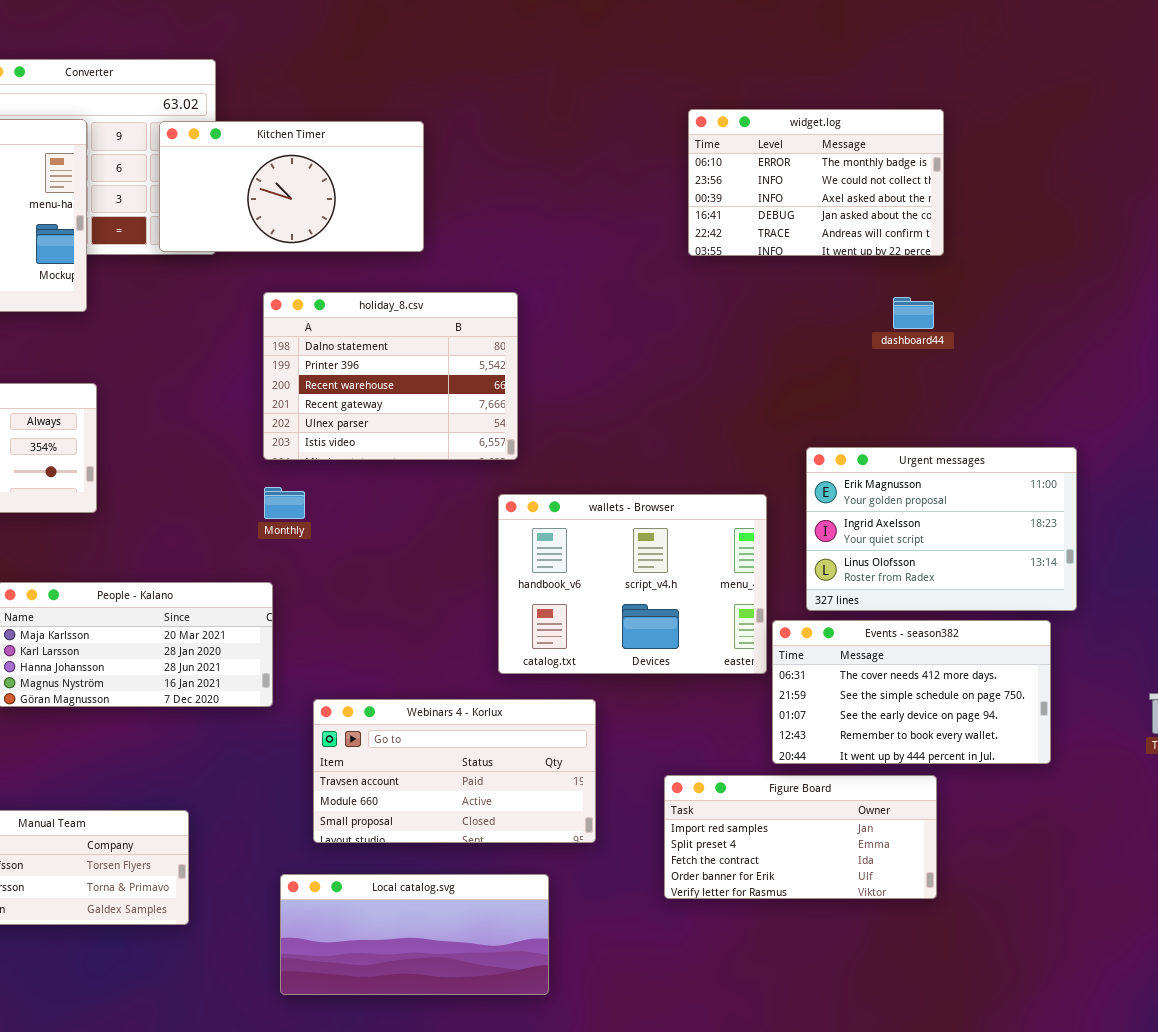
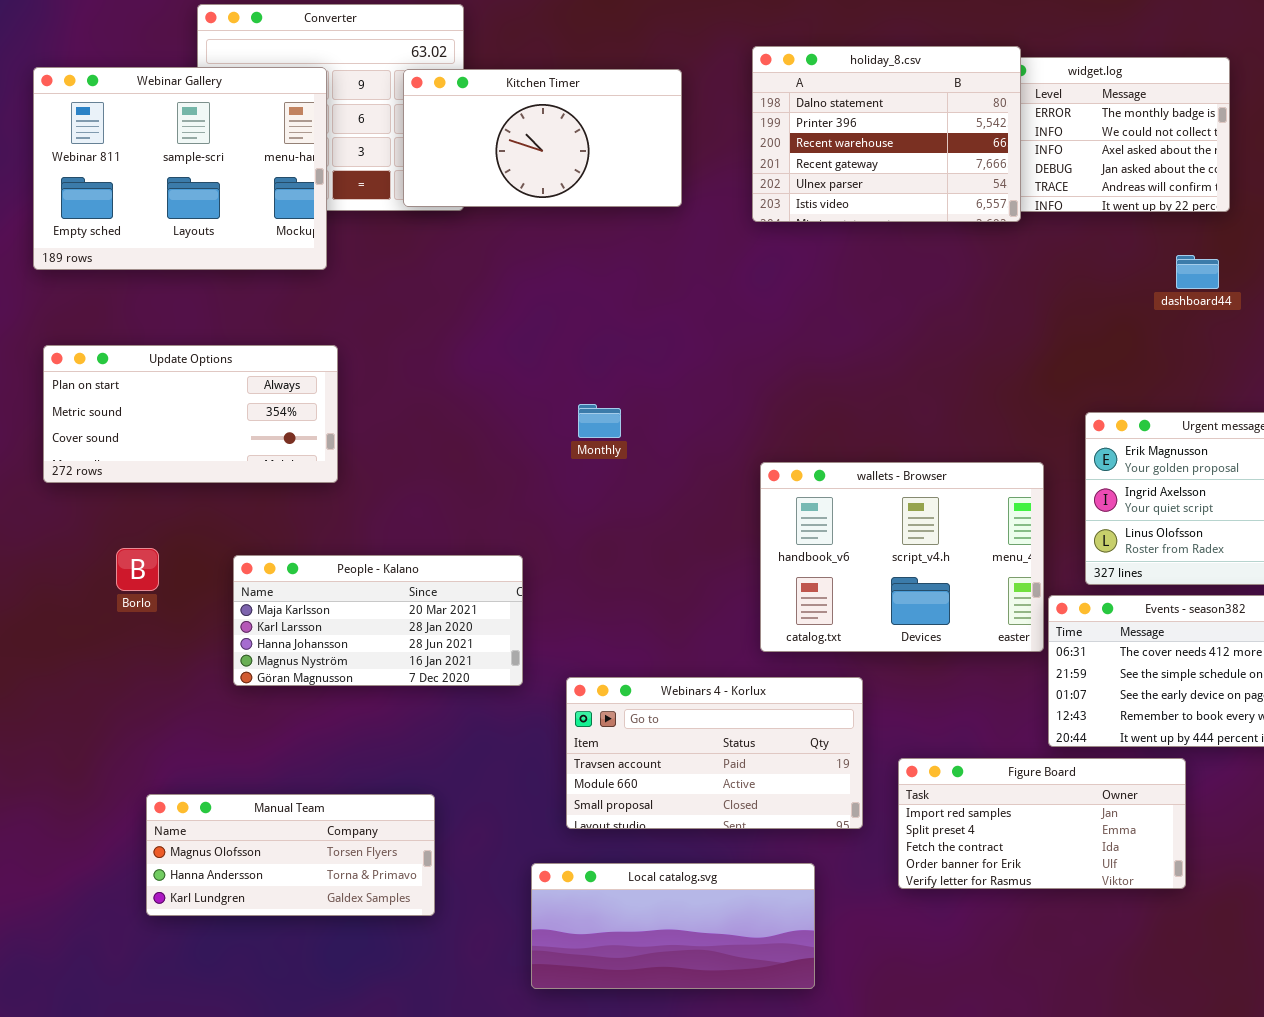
holiday_8.csv: [263,292,518,460] -> [752,46,1021,222], moved
Monthly: [264,487,305,519] -> [578,404,621,438], moved
Figure Board: [664,775,937,899] -> [898,758,1186,889], moved

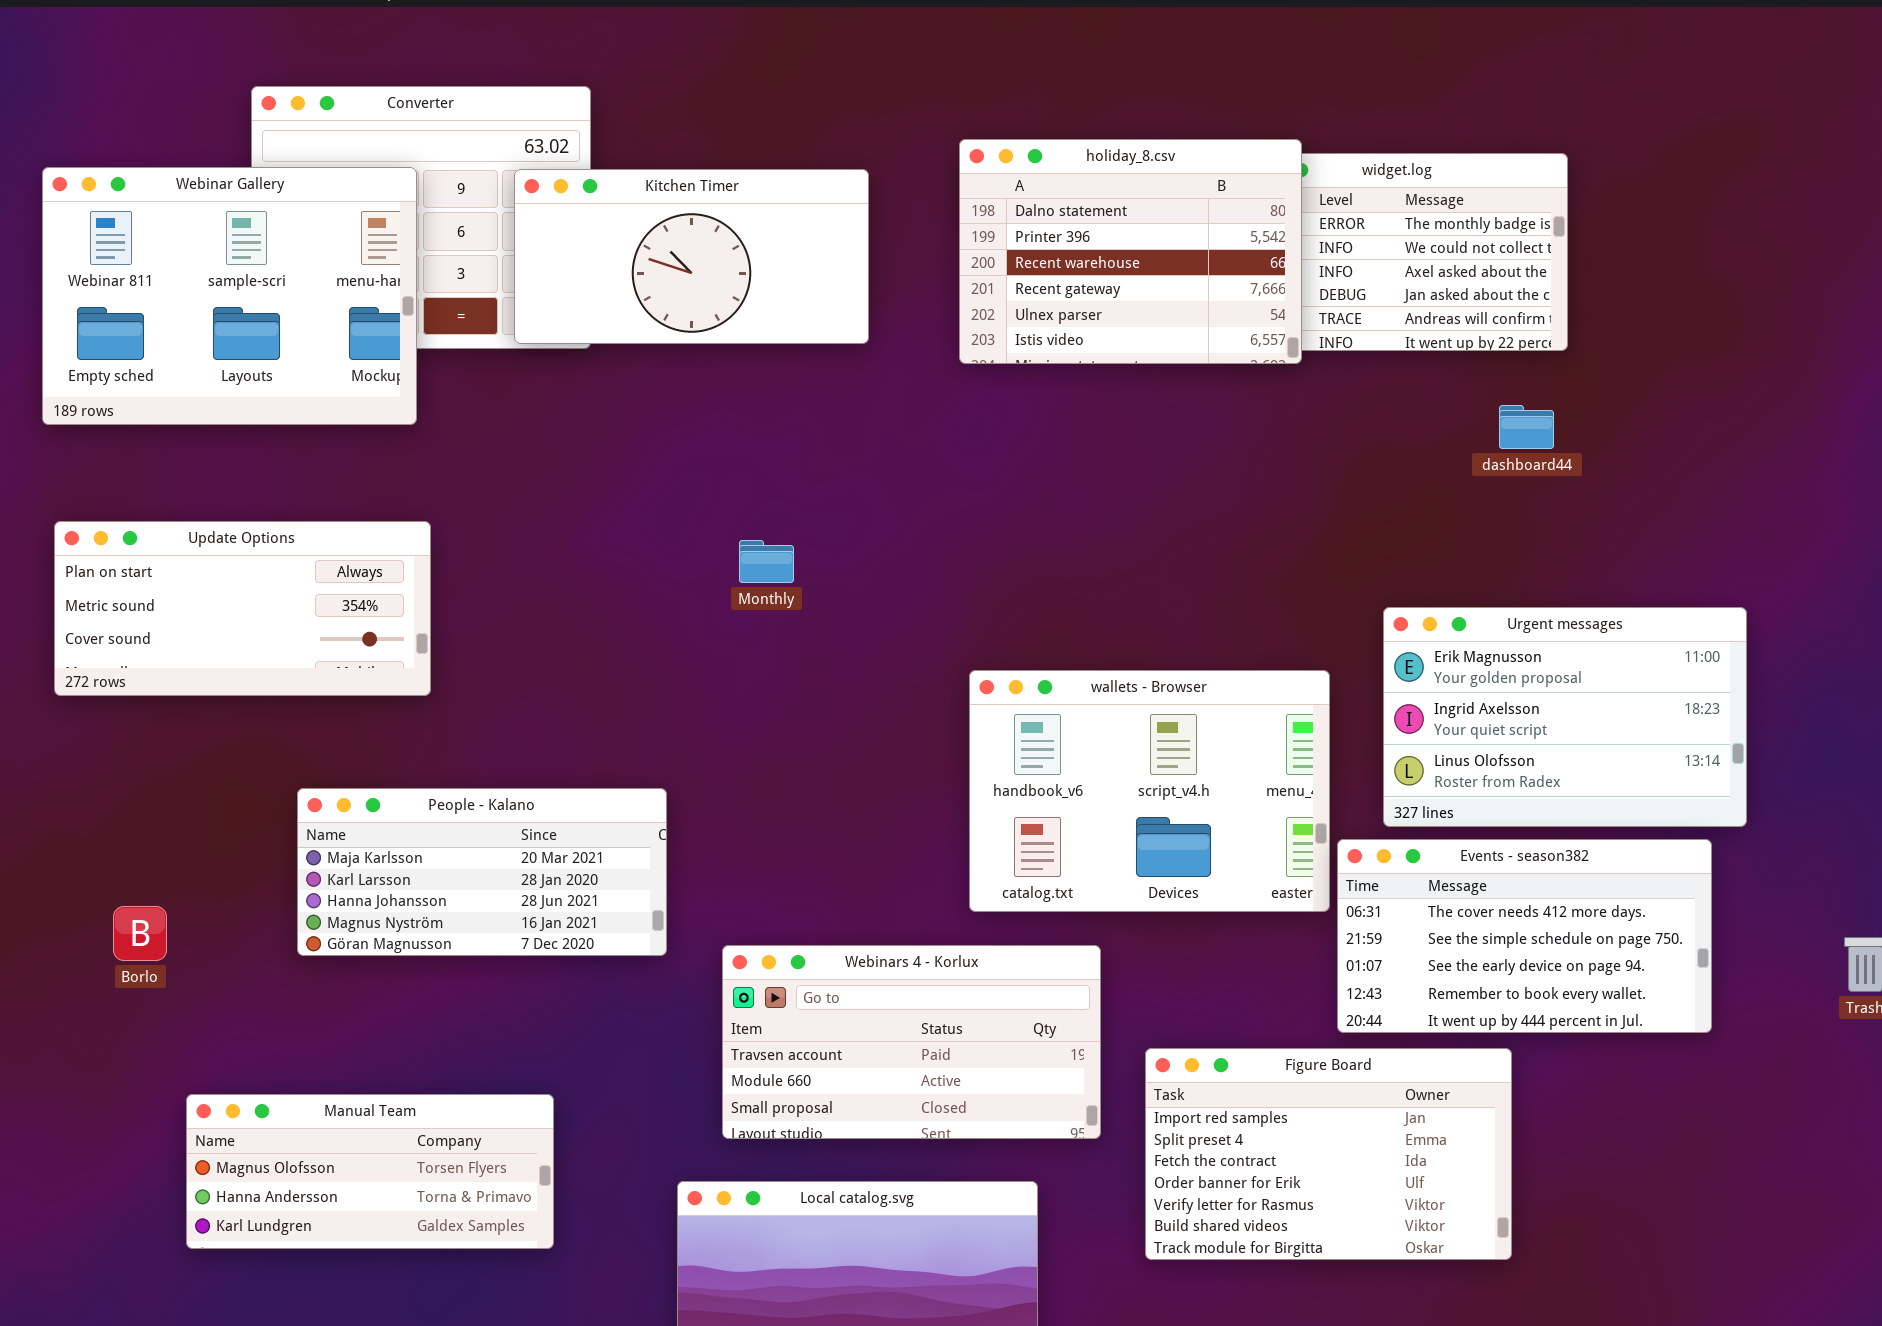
Monthly: [578,404,621,438] -> [739,540,794,583], moved
Borlo: [116,548,159,591] -> [113,906,167,961], moved
Figure Board: [898,758,1186,889] -> [1145,1048,1512,1260], resized

